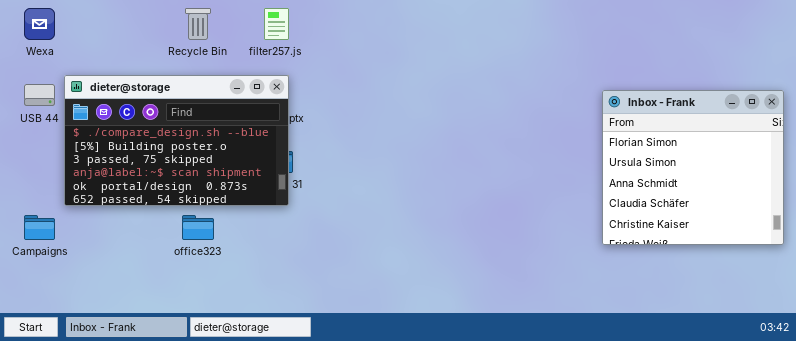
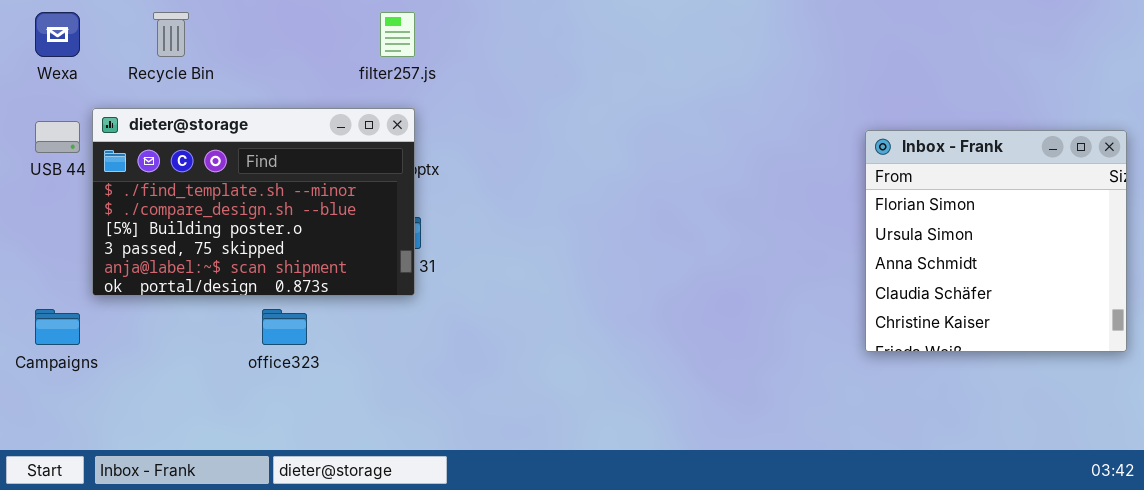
Recycle Bin: [185,8,211,40] -> [153,12,189,57], moved
dieter@storage: [64,75,289,206] -> [92,108,415,296], scrolled up 1 row

